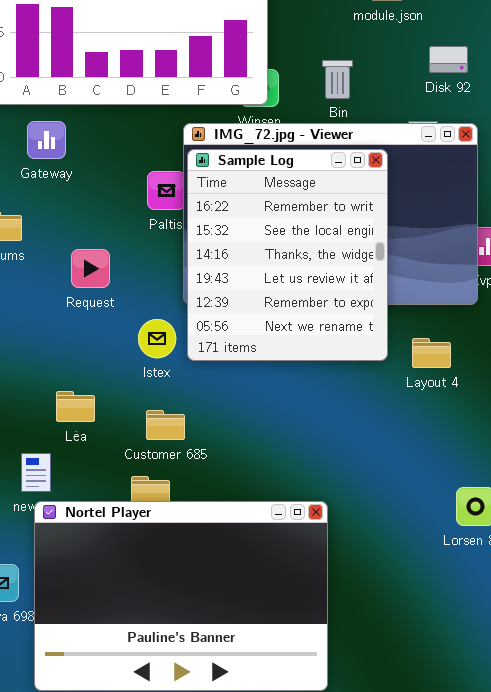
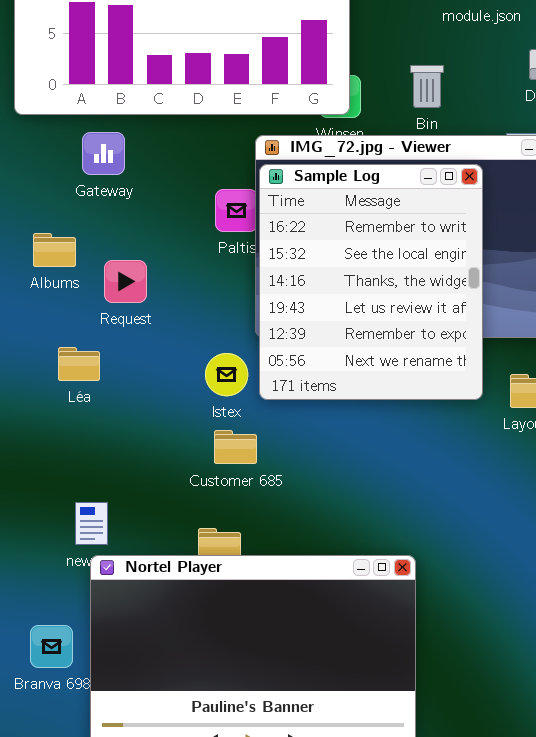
Request: [71,249,110,288] -> [104,260,147,303], moved
Léa: [56,391,95,422] -> [58,347,100,381], moved
Customer 685: [146,410,185,440] -> [214,430,257,464], moved

